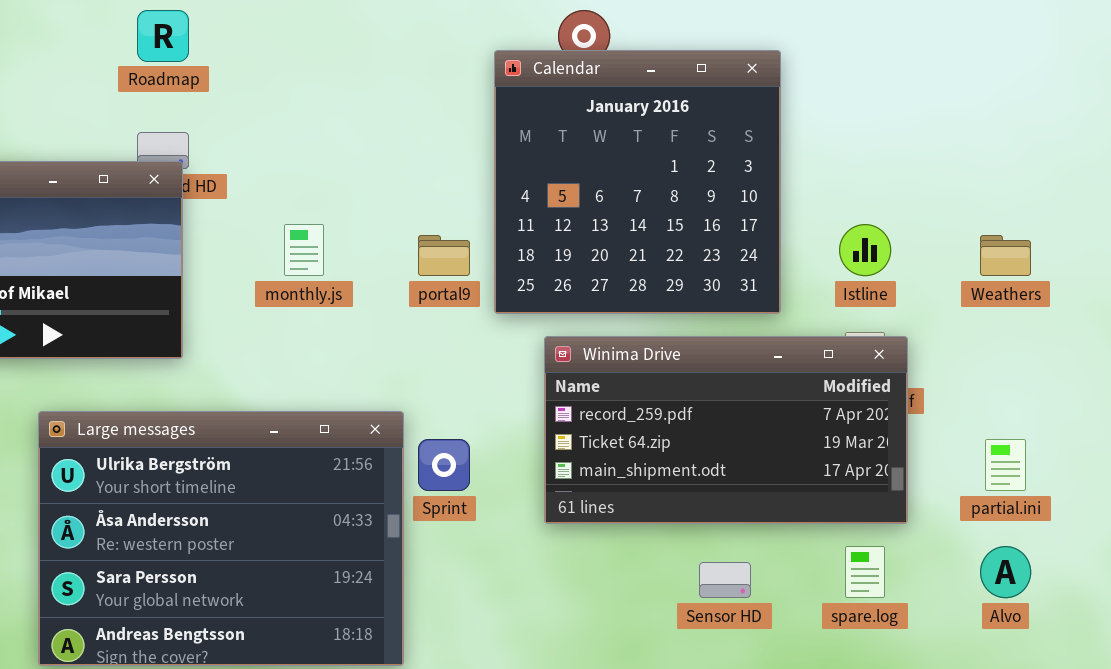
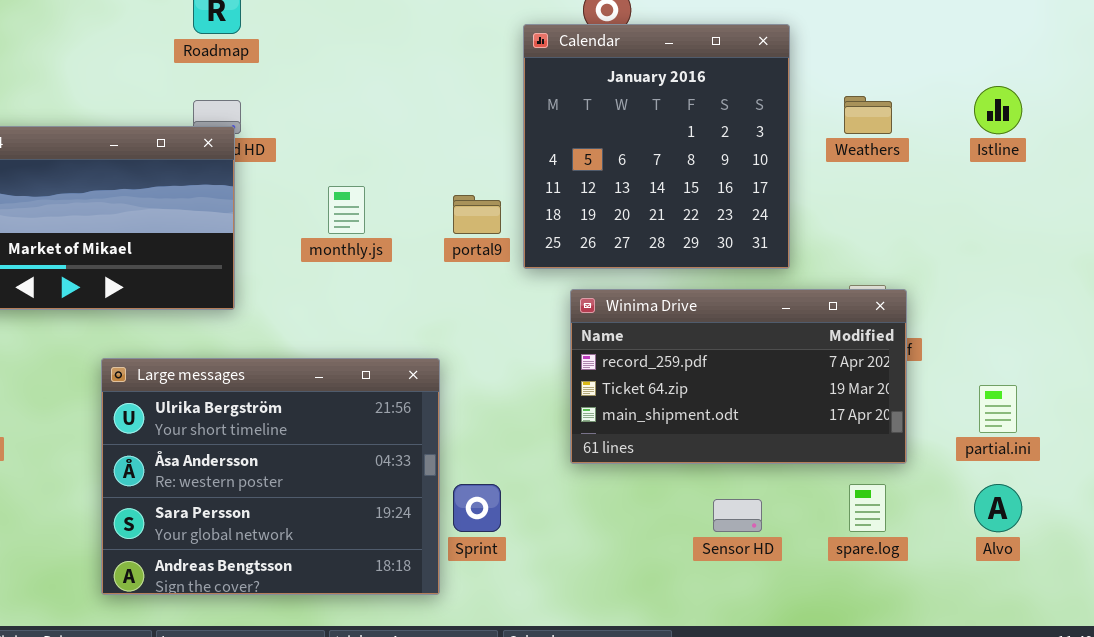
Istline: [839,224,891,276] -> [974,86,1022,134], moved
Weathers: [980,235,1031,276] -> [844,96,892,134], moved
Sprint: [418,439,470,491] -> [453,484,501,532], moved

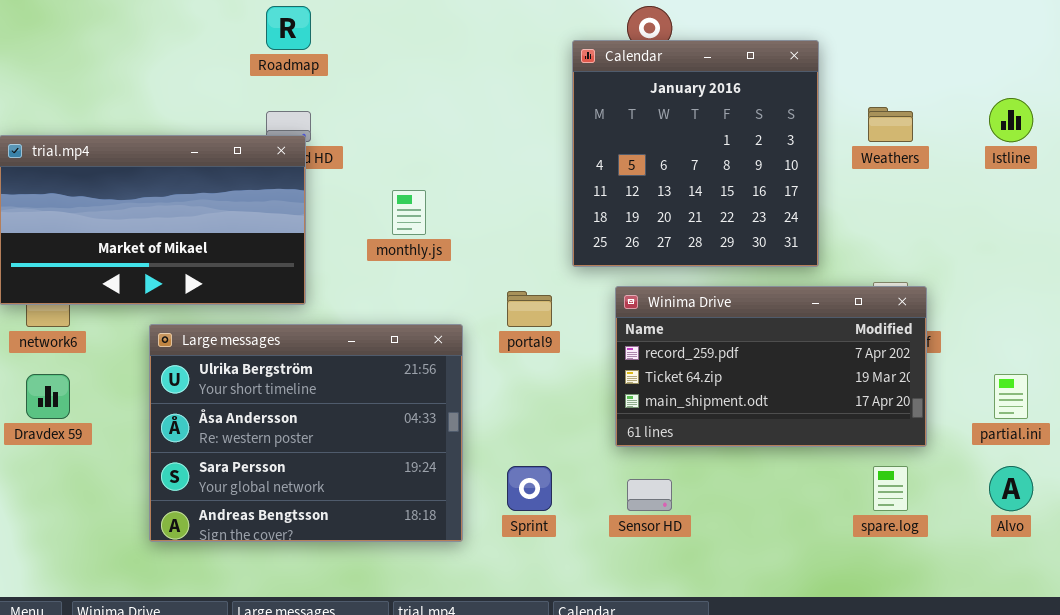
portal9: [453,195,501,234] -> [507,291,552,327], moved
Large messages: [101,358,440,595] -> [149,324,463,542], moved
Sensor HD: [713,499,762,532] -> [627,479,672,511], moved

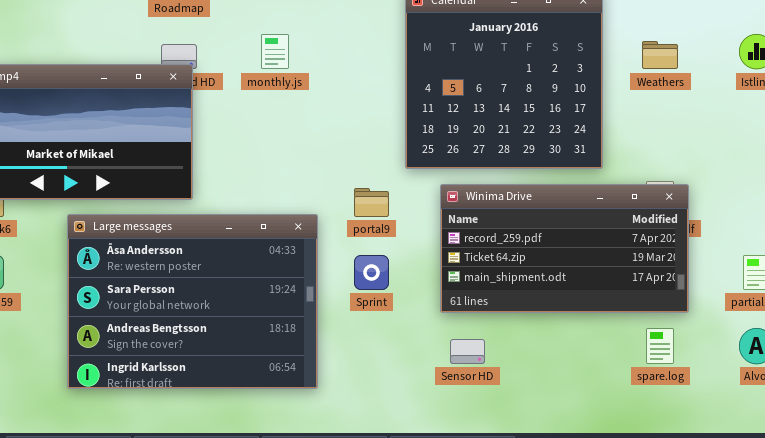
monthly.js: [392,190,426,235] -> [261,34,289,69], moved
Large messages: [149,324,463,542] -> [67,214,318,389], scrolled down 1 row
Sprint: [507,466,552,511] -> [354,255,389,290], moved

